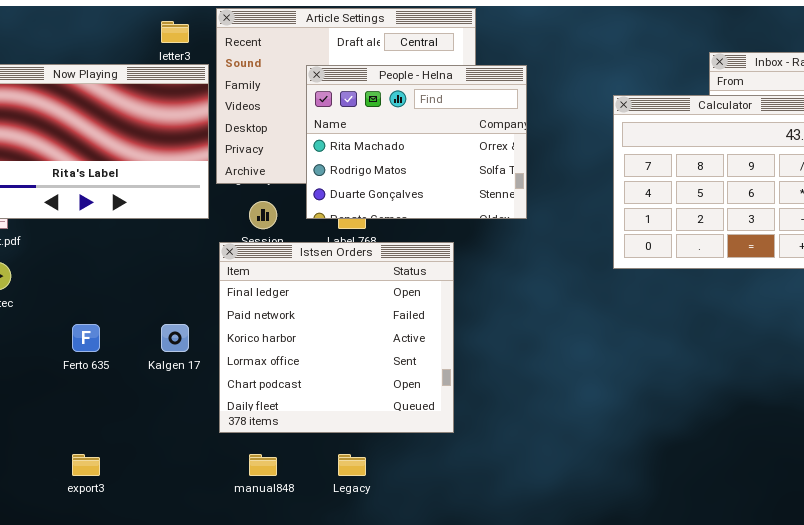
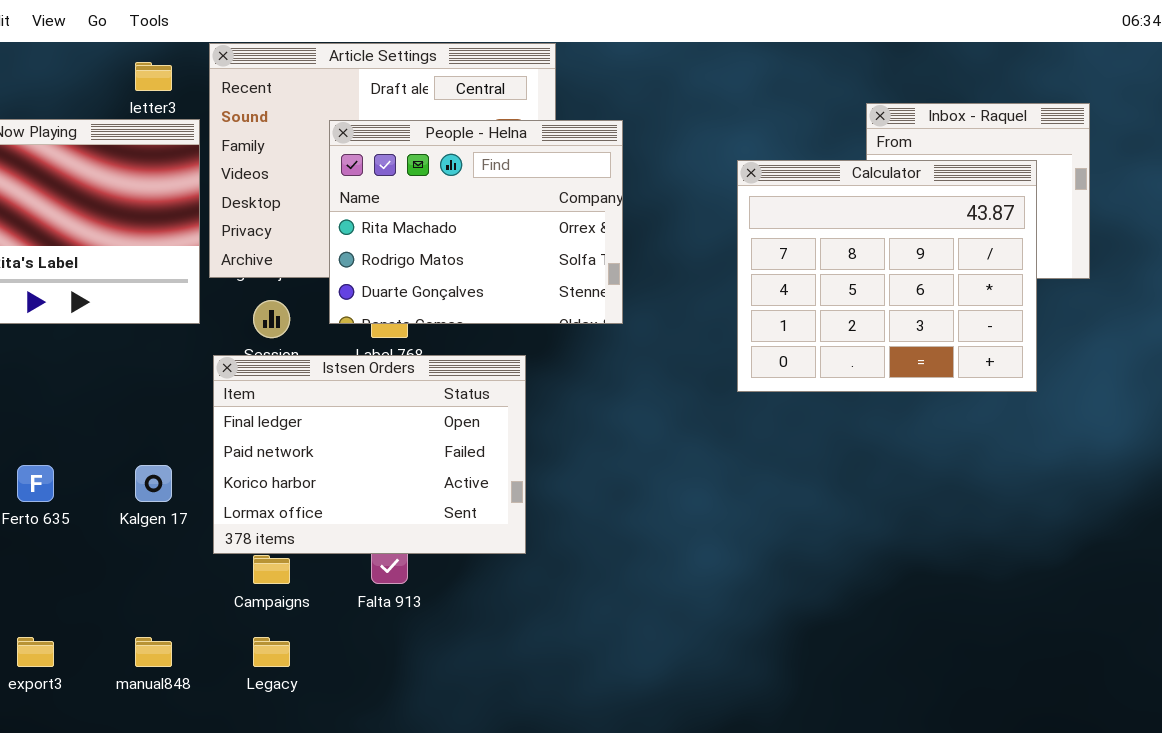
Istsen Orders: [219,242,454,433] -> [213,355,526,554], resized
manual848: [249,454,277,476] -> [135,637,172,667], moved
Legacy: [338,454,366,476] -> [253,637,290,667], moved

